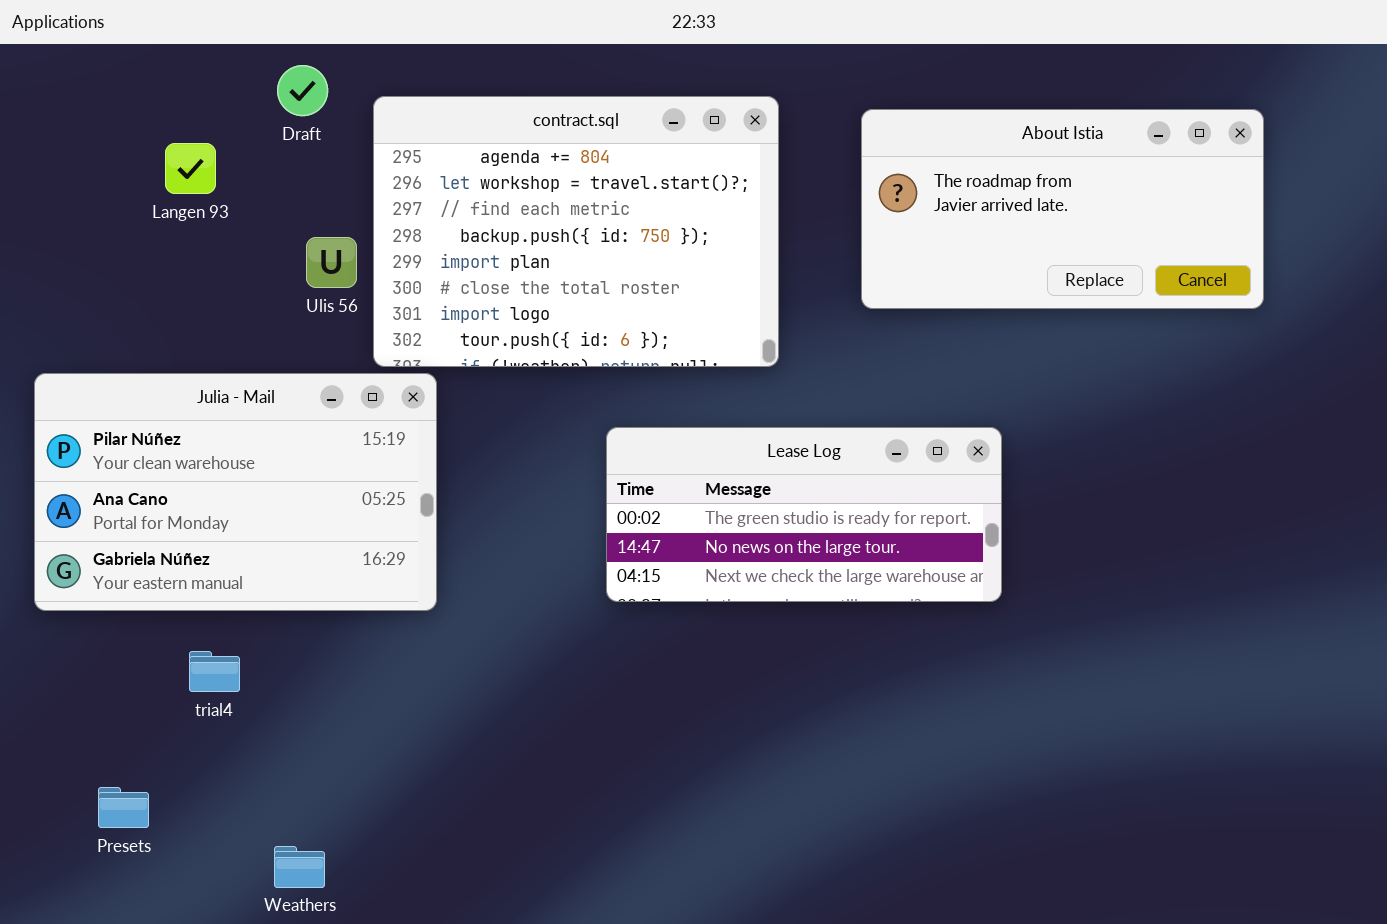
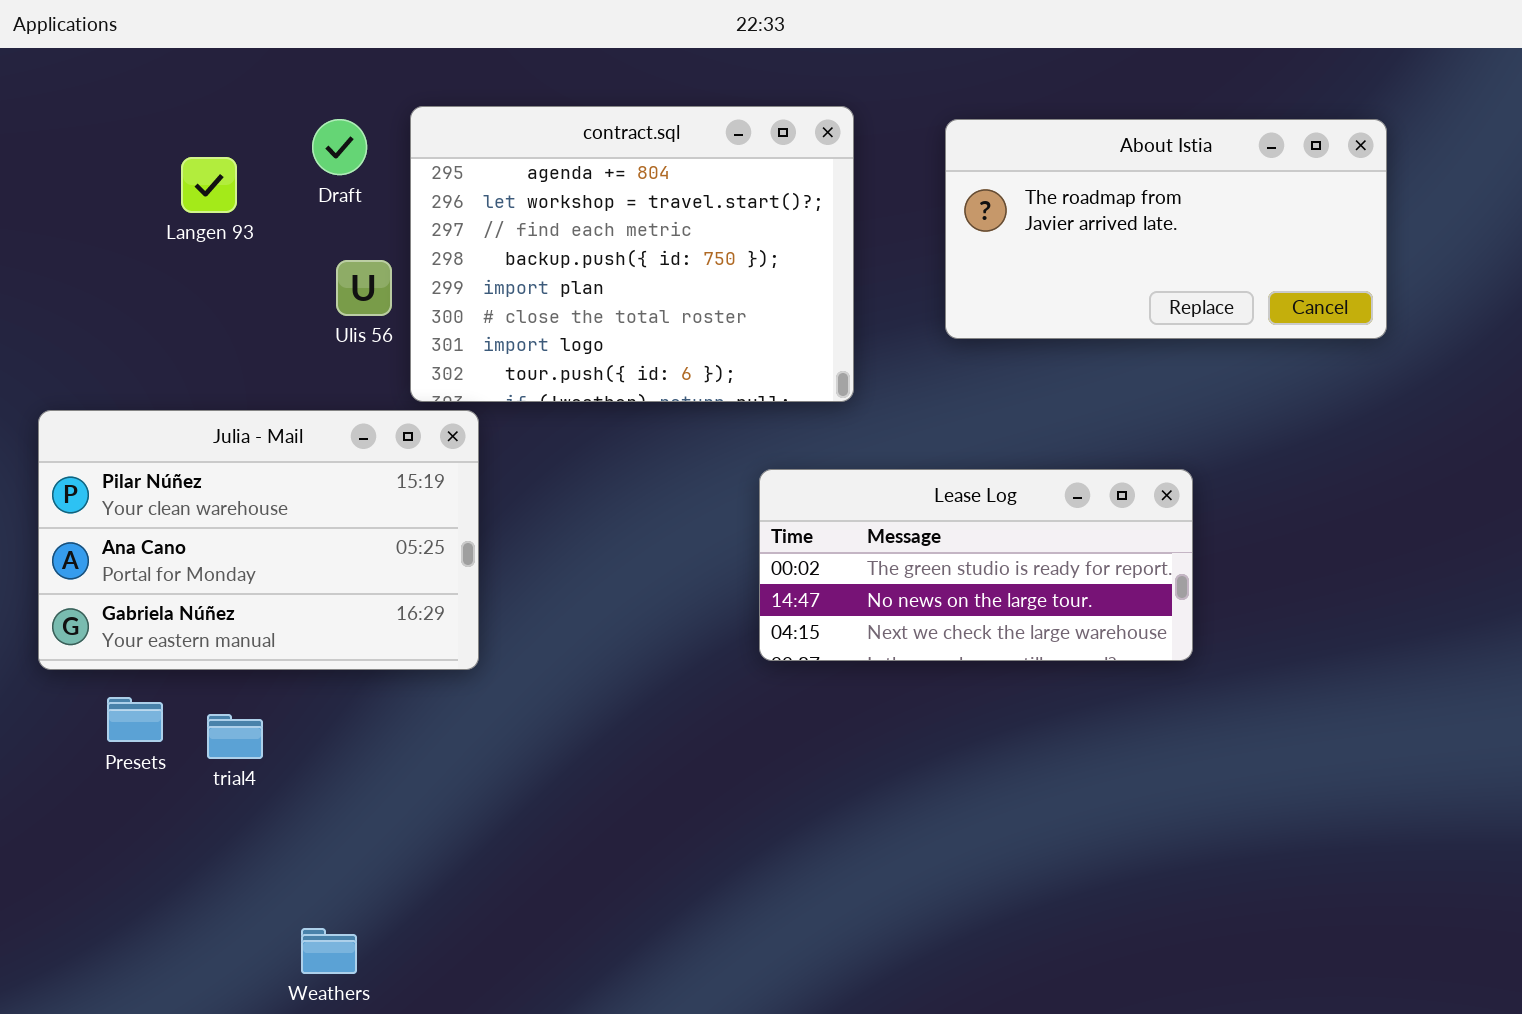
Draft: [277,65,328,116] -> [312,119,367,175], moved
Lease Log: [606,427,1002,602] -> [759,469,1193,661], moved
Presets: [98,787,149,828] -> [107,697,163,742], moved

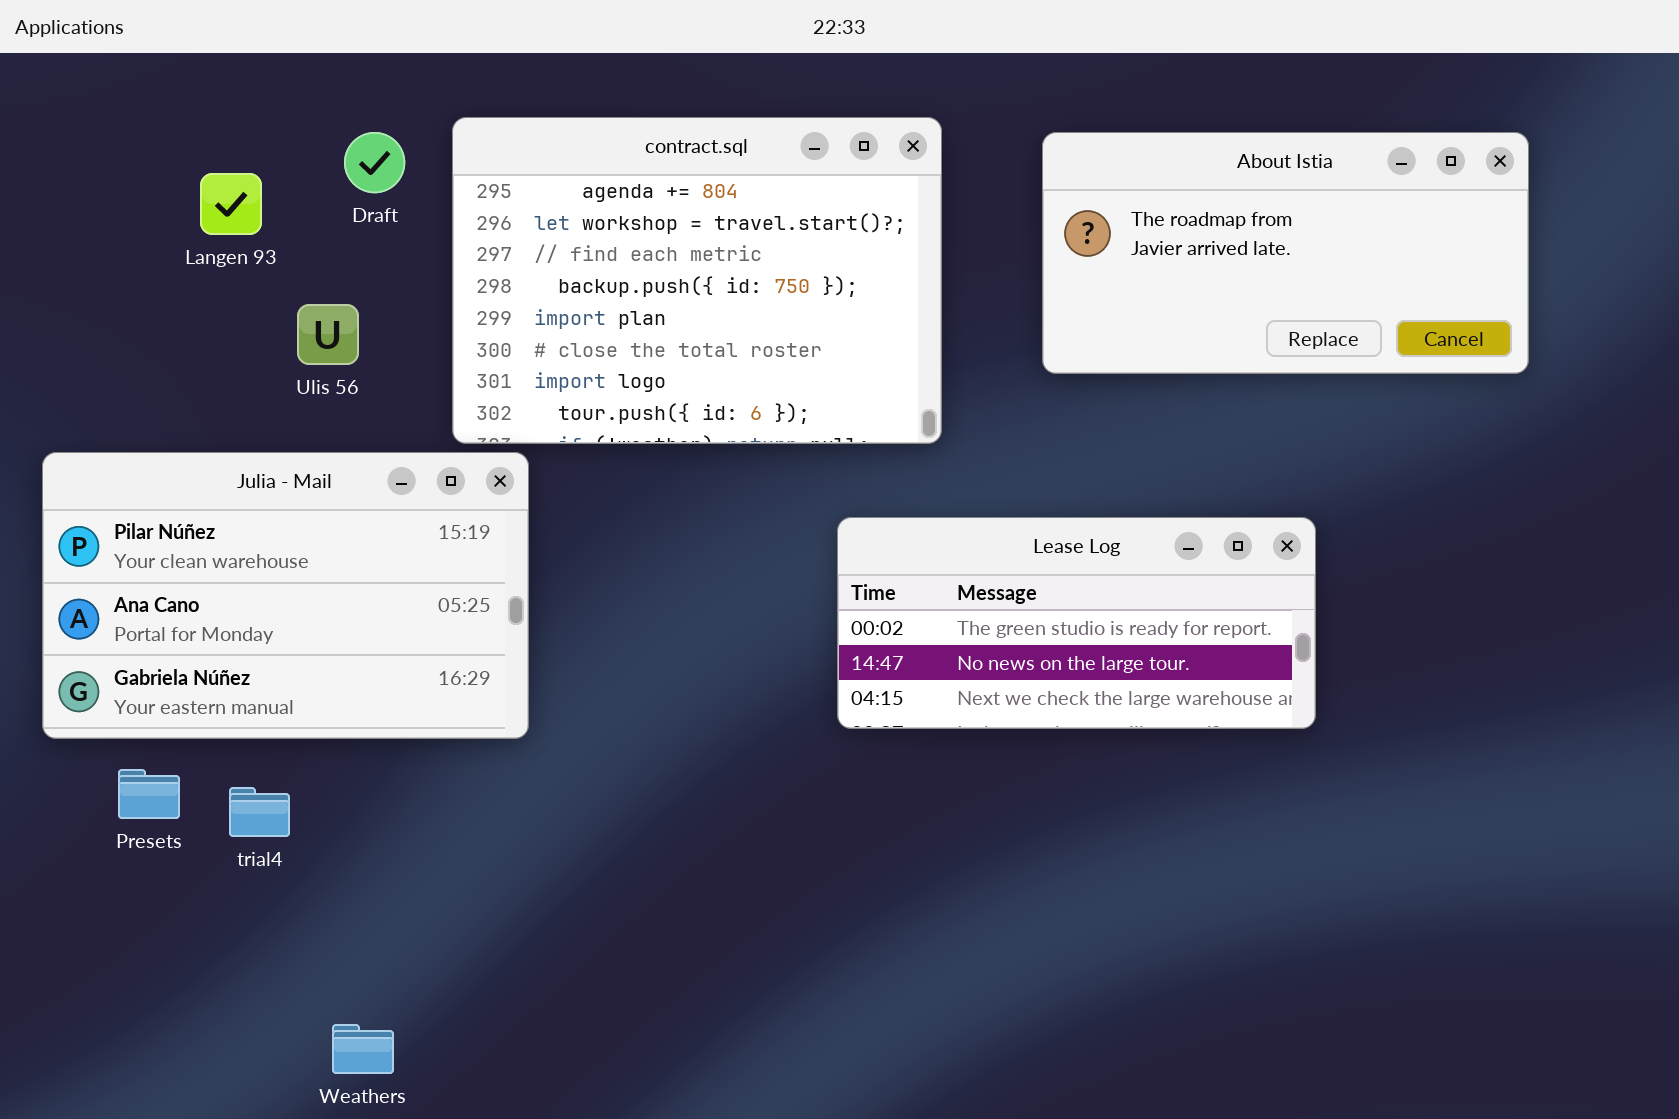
Ulis 56: [336,260,392,316] -> [297,304,359,365], moved

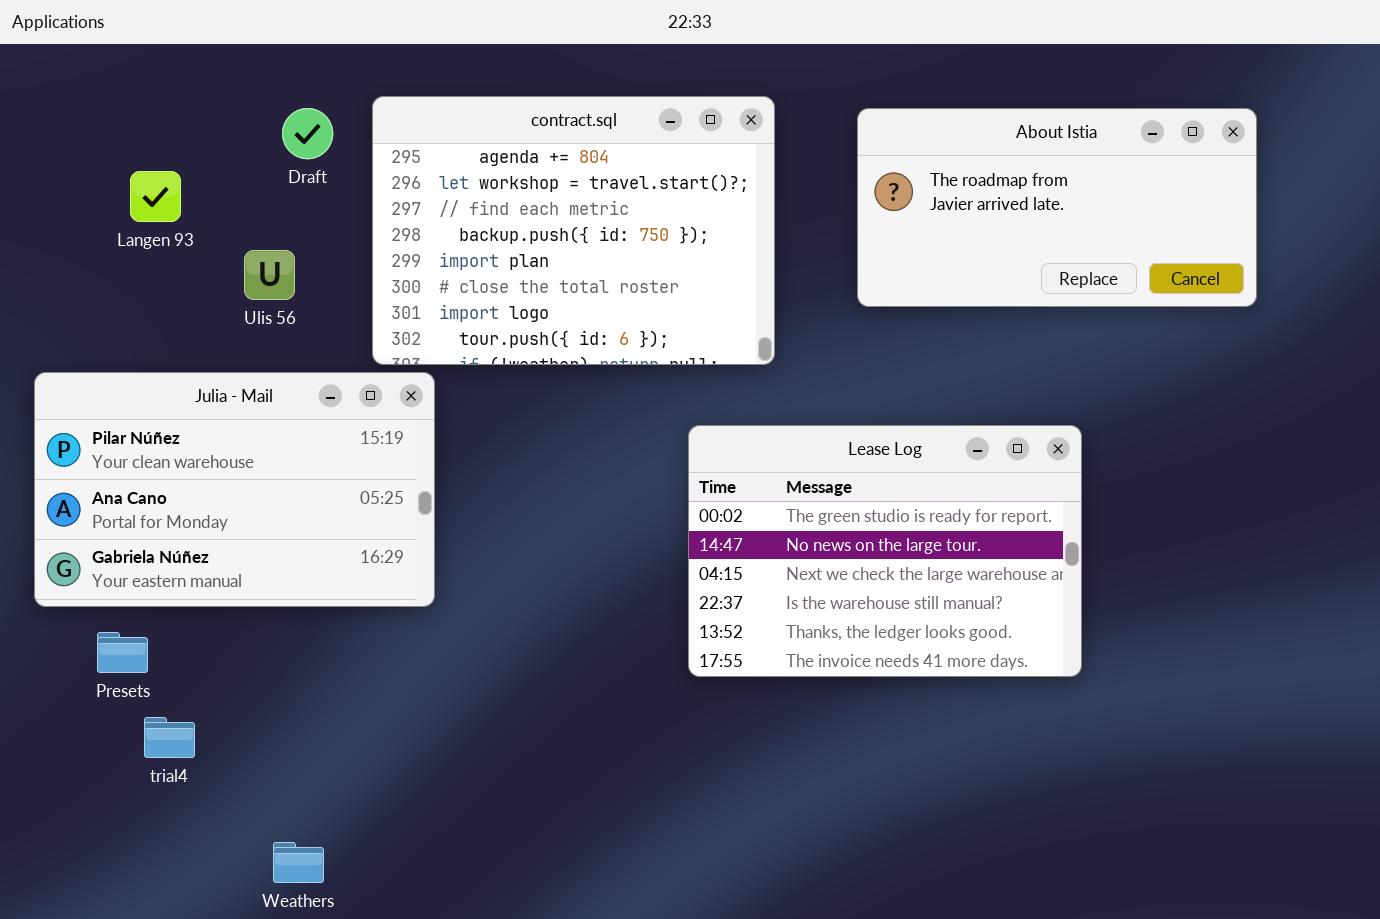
Langen 93: [200,173,262,235] -> [130,171,181,222], moved
Lease Log: [837,517,1316,729] -> [688,425,1082,677], resized
trial4: [229,787,290,837] -> [144,717,195,758], moved

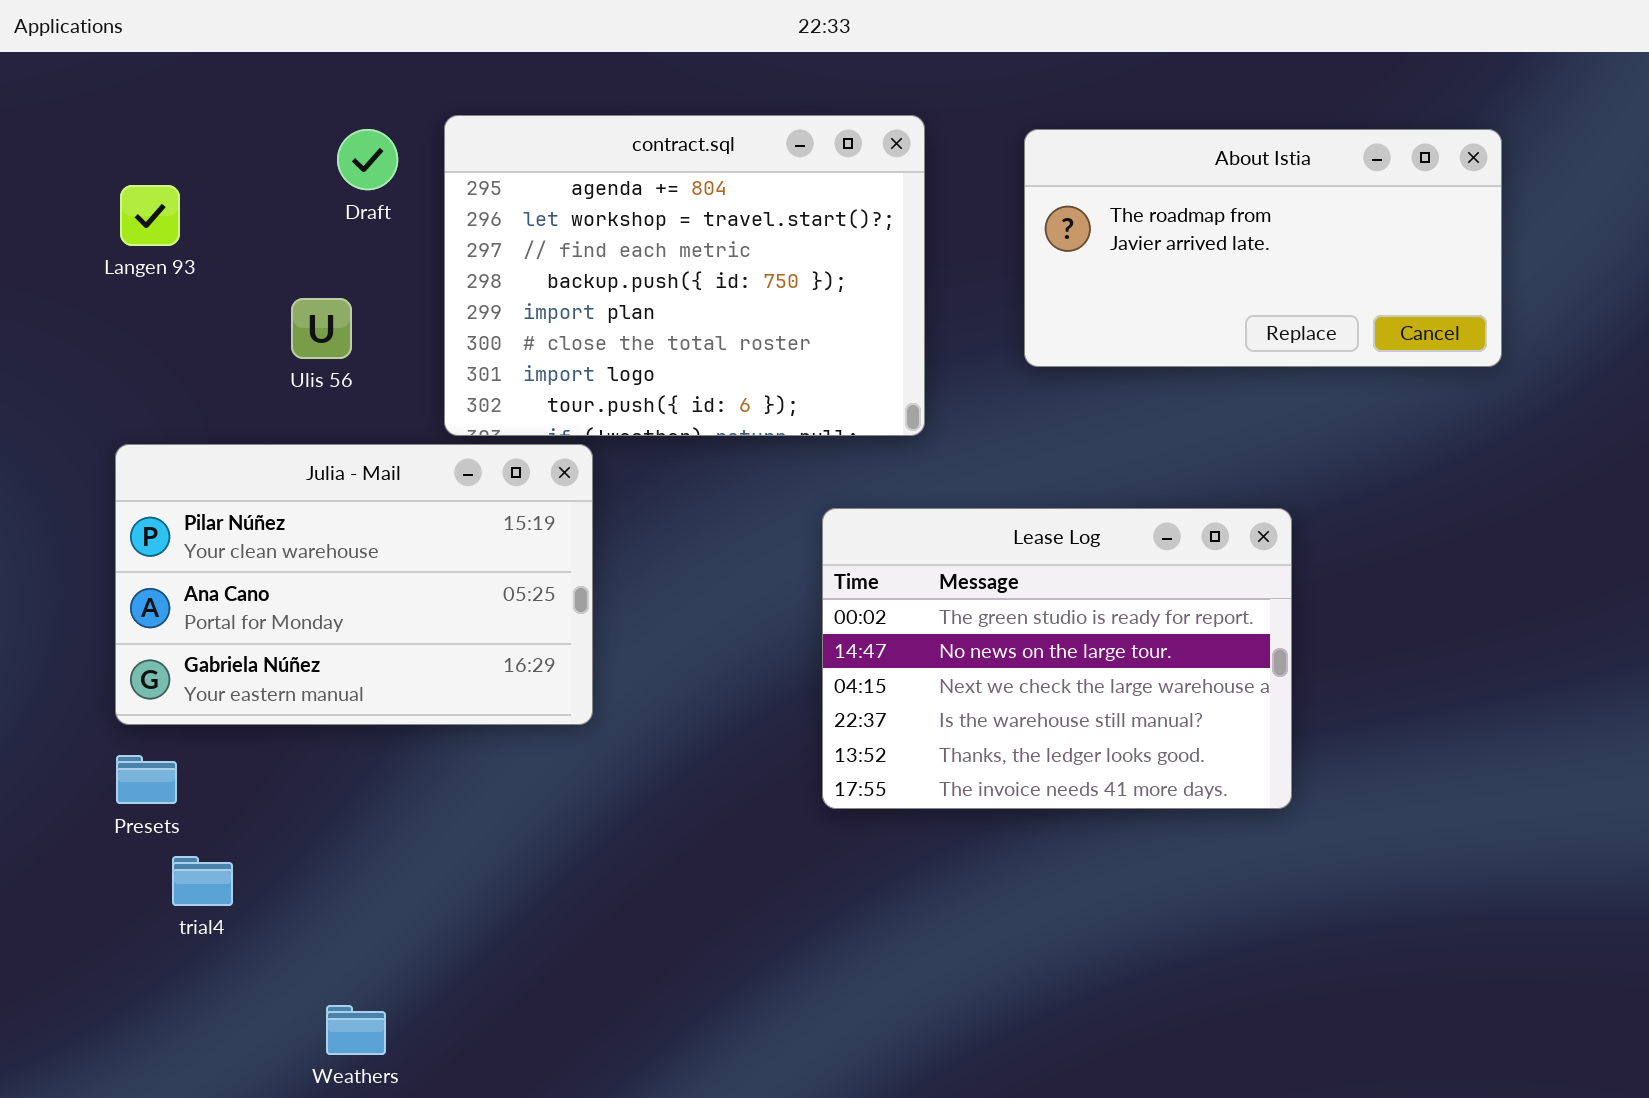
Langen 93: [130,171,181,222] -> [120,185,180,246], moved
Julia - Mail: [34,372,435,607] -> [115,444,593,725], moved

